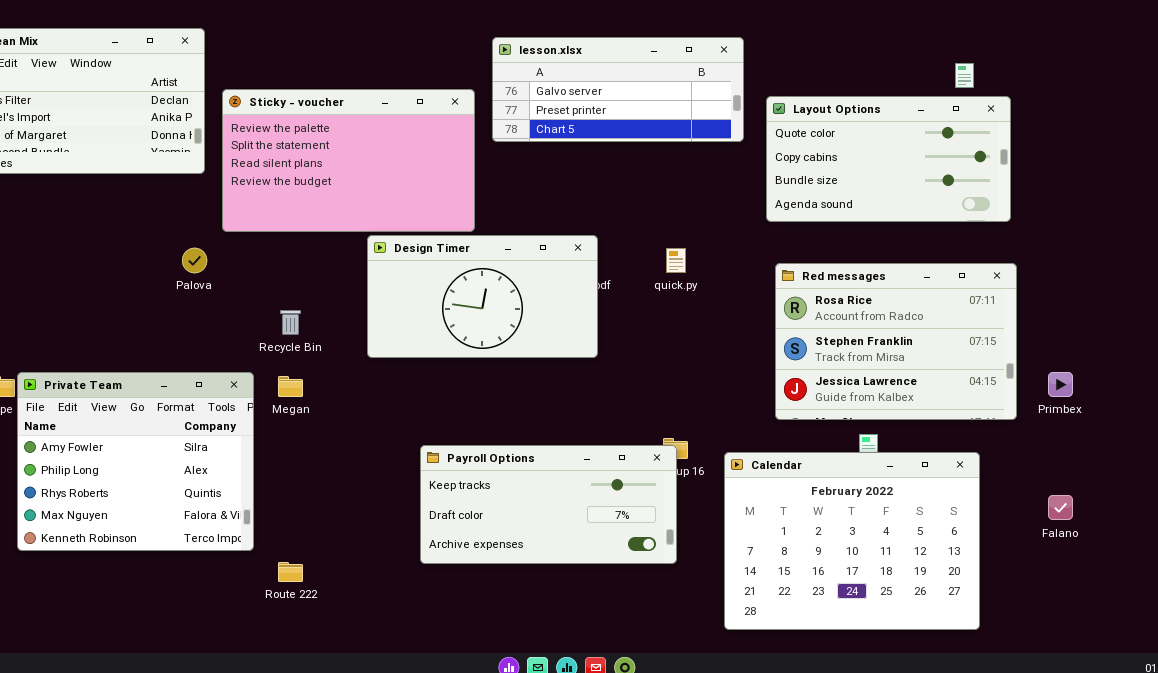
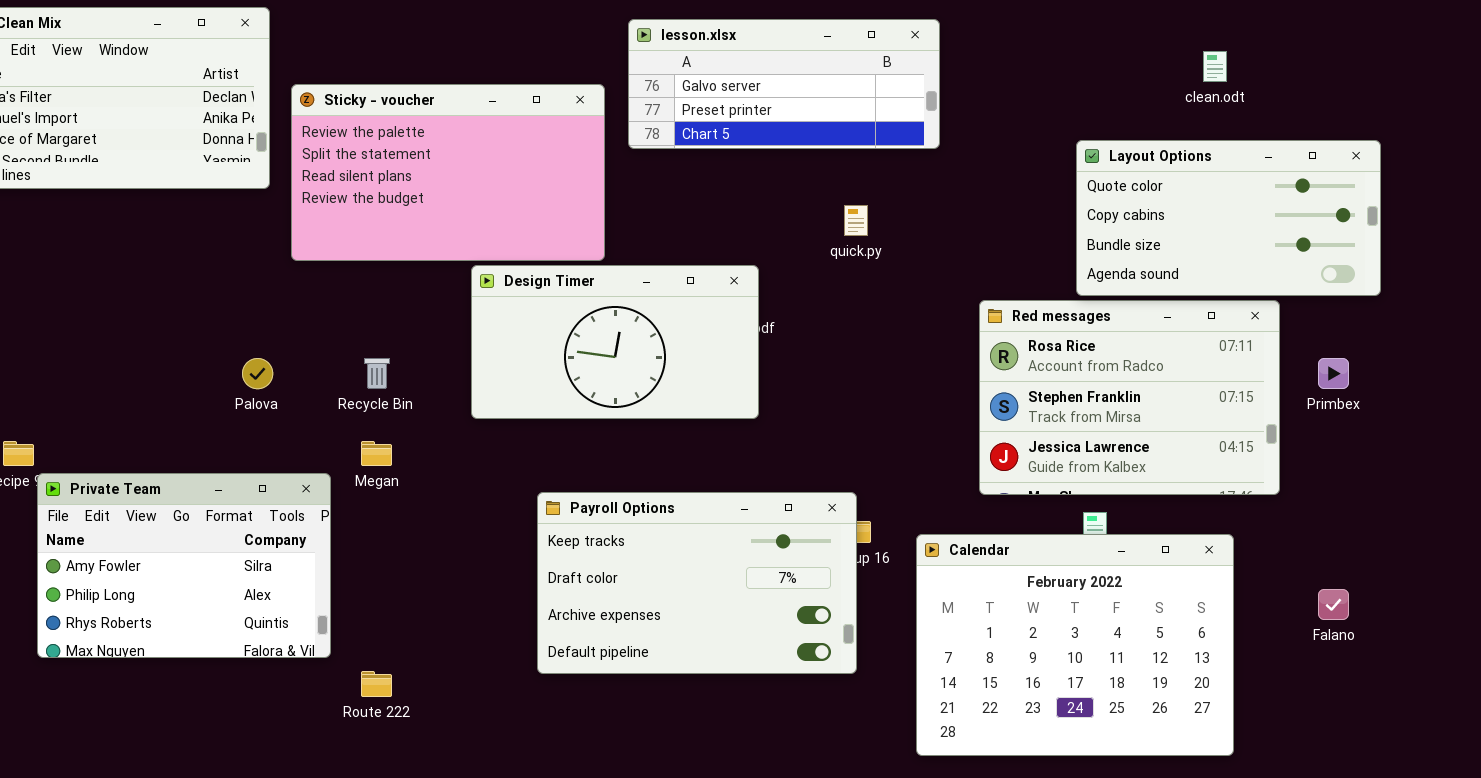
Layout Options: [766,96,1011,222] -> [1076,140,1381,296], moved
Palova: [182,248,207,273] -> [242,358,273,389], moved
quick.py: [666,248,686,273] -> [844,205,868,236], moved
Private Team: [17,372,254,551] -> [37,473,331,658], resized
Primbex: [1048,372,1073,397] -> [1318,358,1349,389], moved
Payroll Options: [420,445,677,564] -> [537,492,857,674], resized

